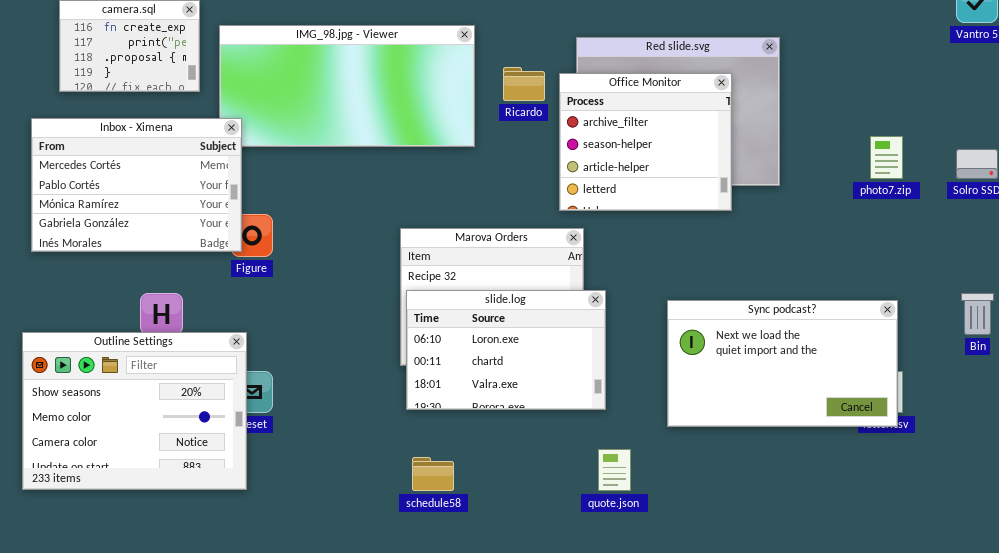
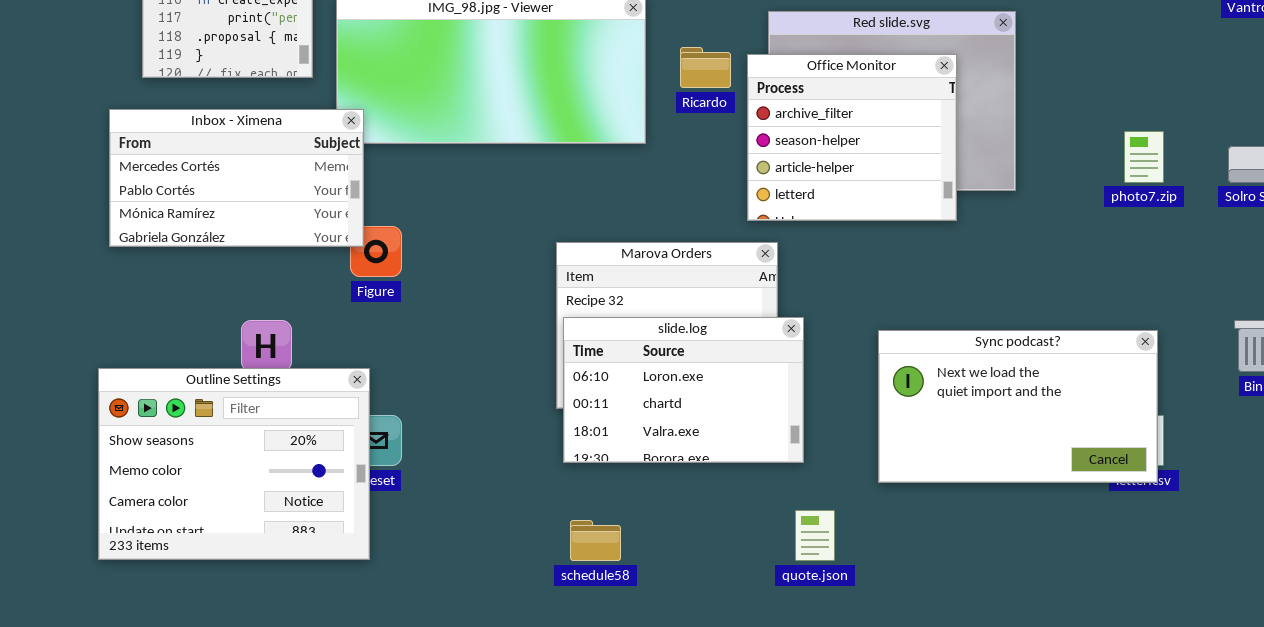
Inbox - Ximena: [31,118,242,252] -> [109,109,364,247], resized

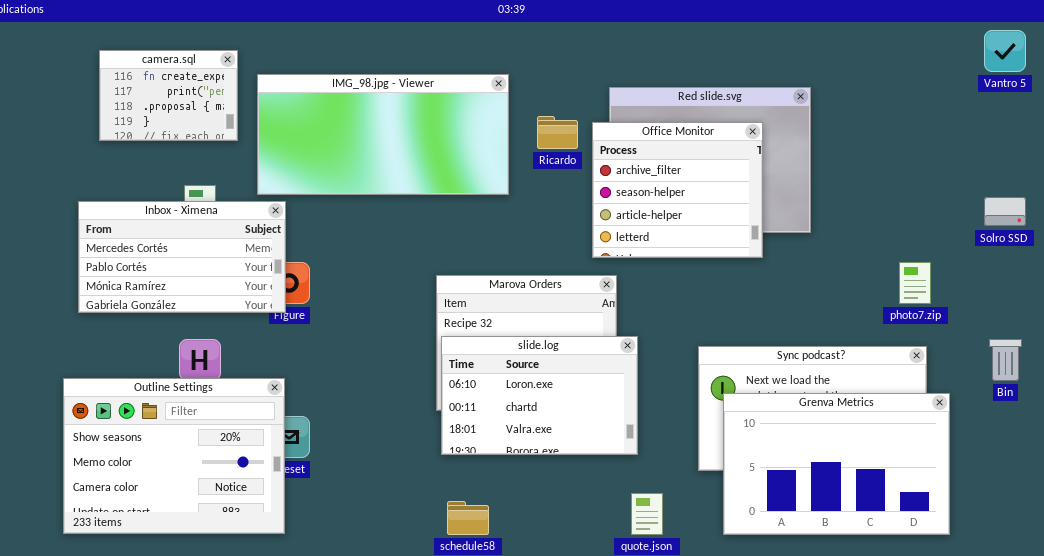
Inbox - Ximena: [109,109,364,247] -> [78,201,286,313], moved
photo7.zip: [1124,131,1164,183] -> [899,262,931,304], moved
Grenva Metrics: none -> [723,393,950,535], opened

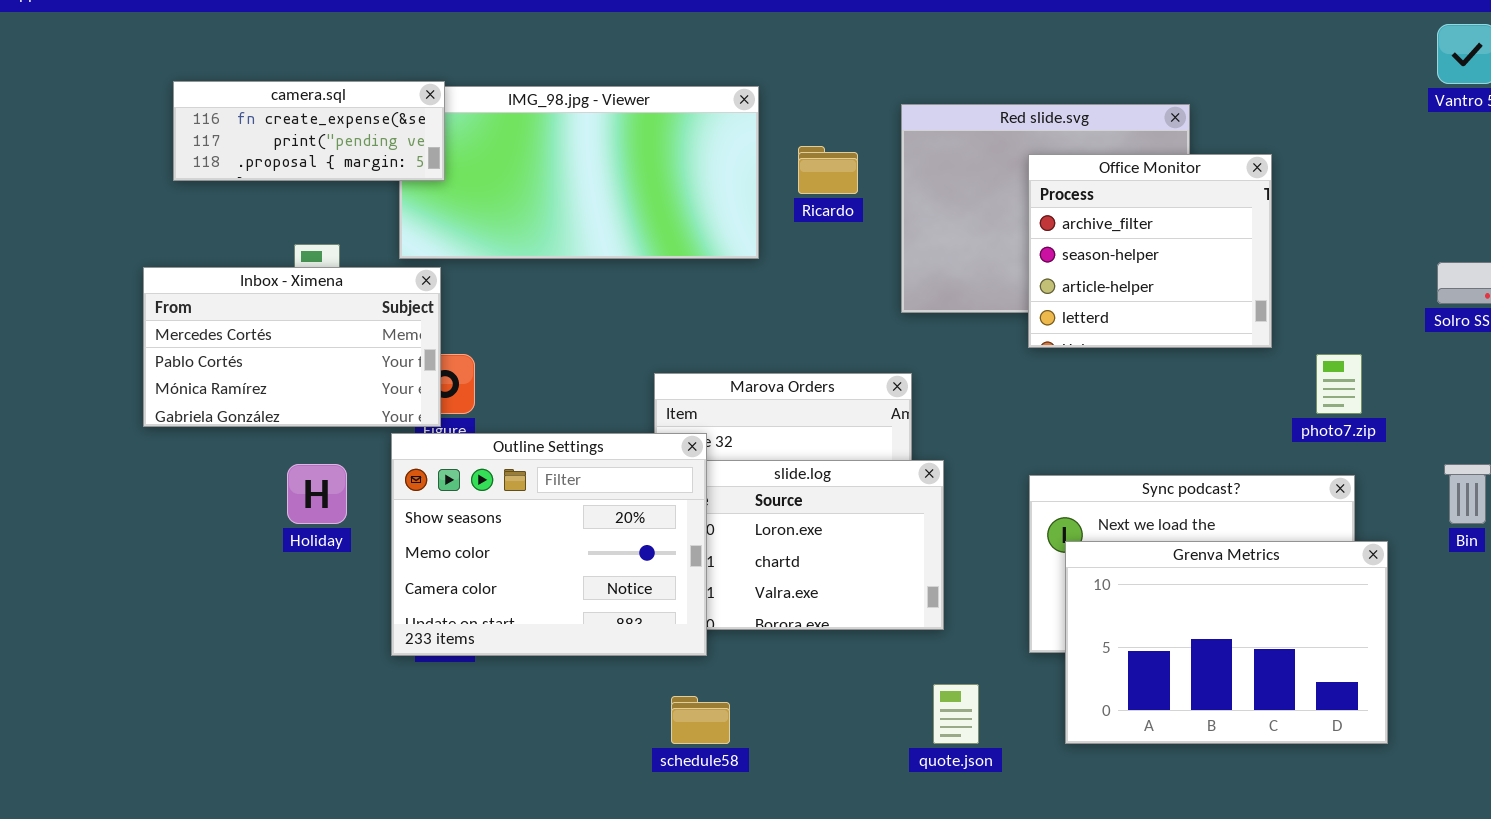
camera.sql: [99,50,238,141] -> [173,81,445,181], resized
Office Monitor: [592,122,763,258] -> [1028,154,1272,348], moved
Outline Settings: [63,378,285,534] -> [391,433,707,656], moved

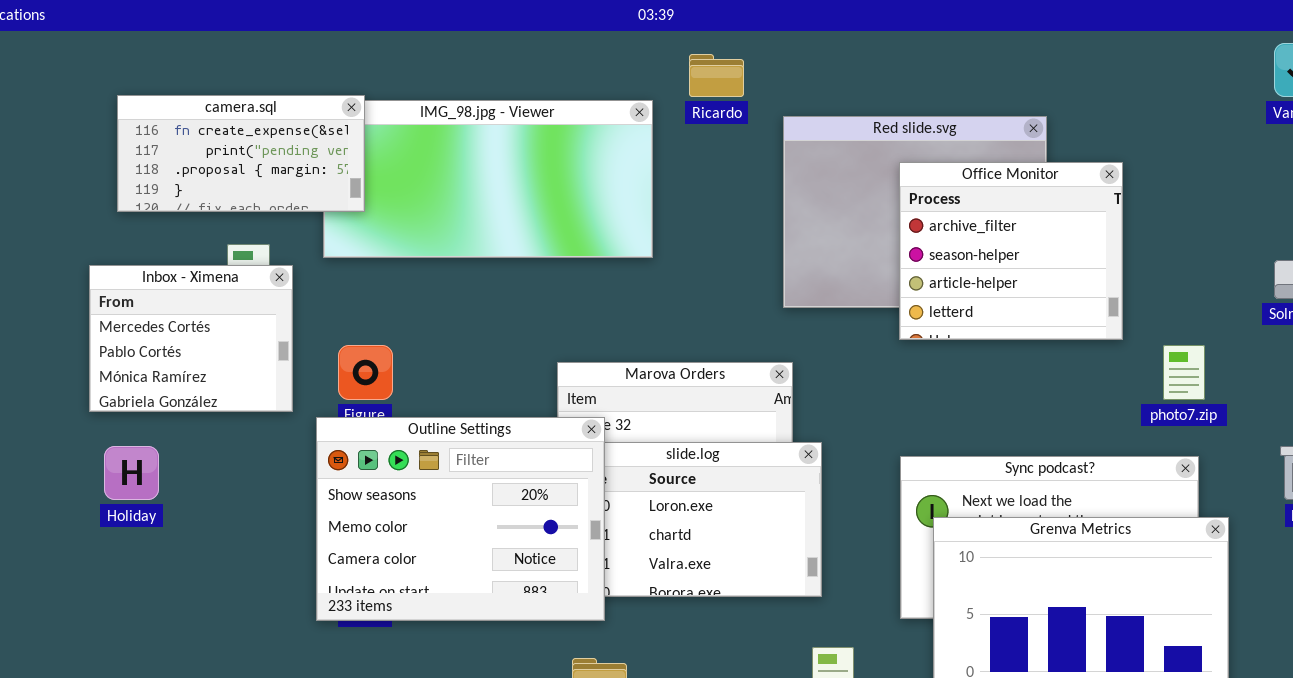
camera.sql: [173,81,445,181] -> [117,95,365,212], resized
Ricardo: [798,146,858,194] -> [689,54,744,97], moved
Inbox - Ximena: [143,267,441,427] -> [89,265,293,412], resized
Holiday: [287,464,347,524] -> [104,446,159,500], moved

